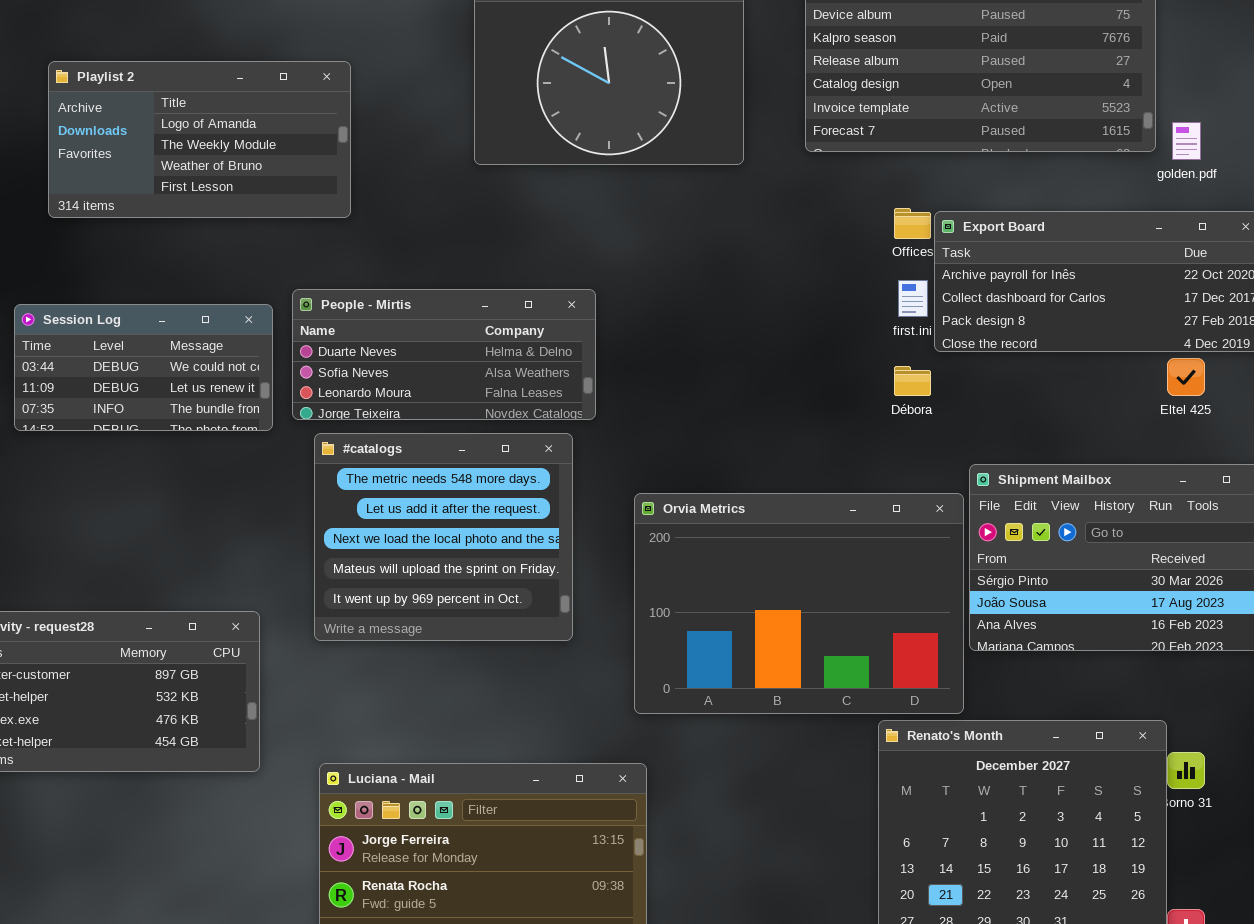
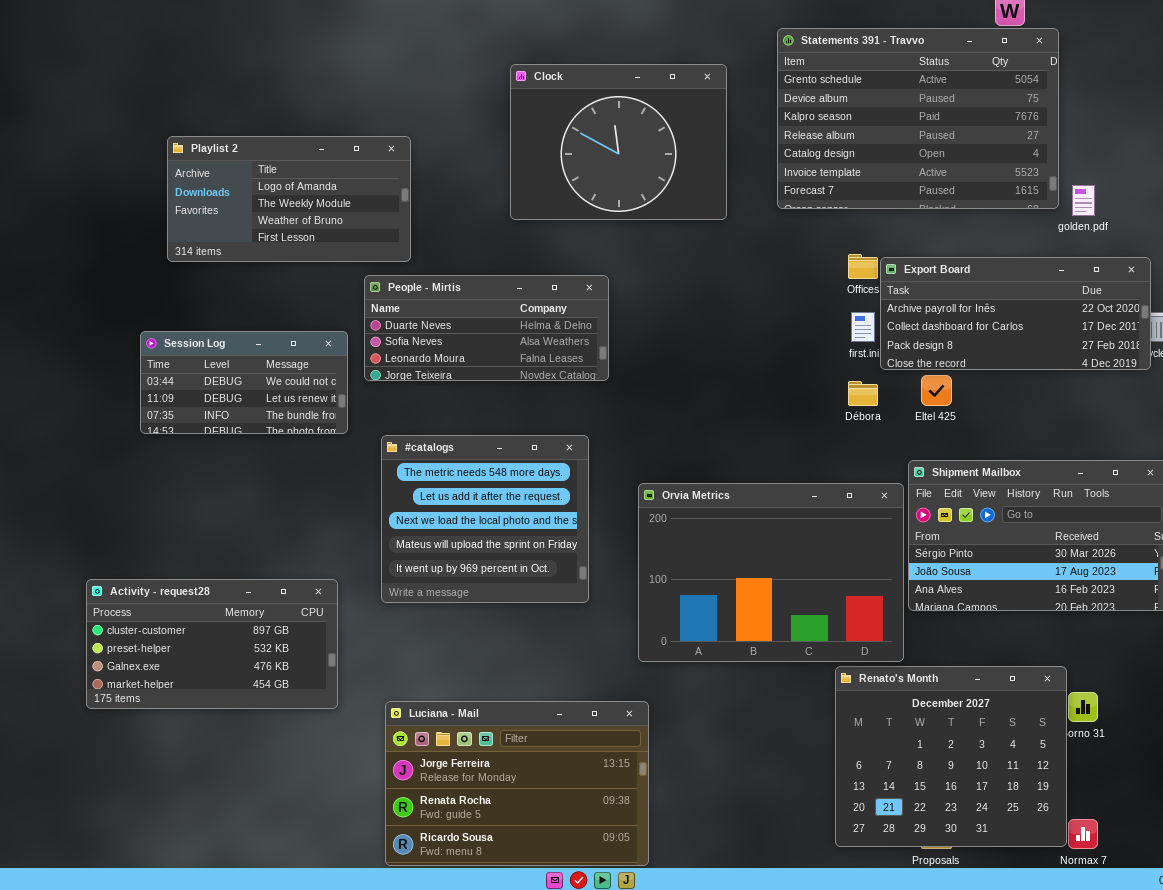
People - Mirtis: [292,289,596,420] -> [364,275,609,381], moved
Eltel 425: [1167,358,1205,396] -> [921,375,952,406], moved

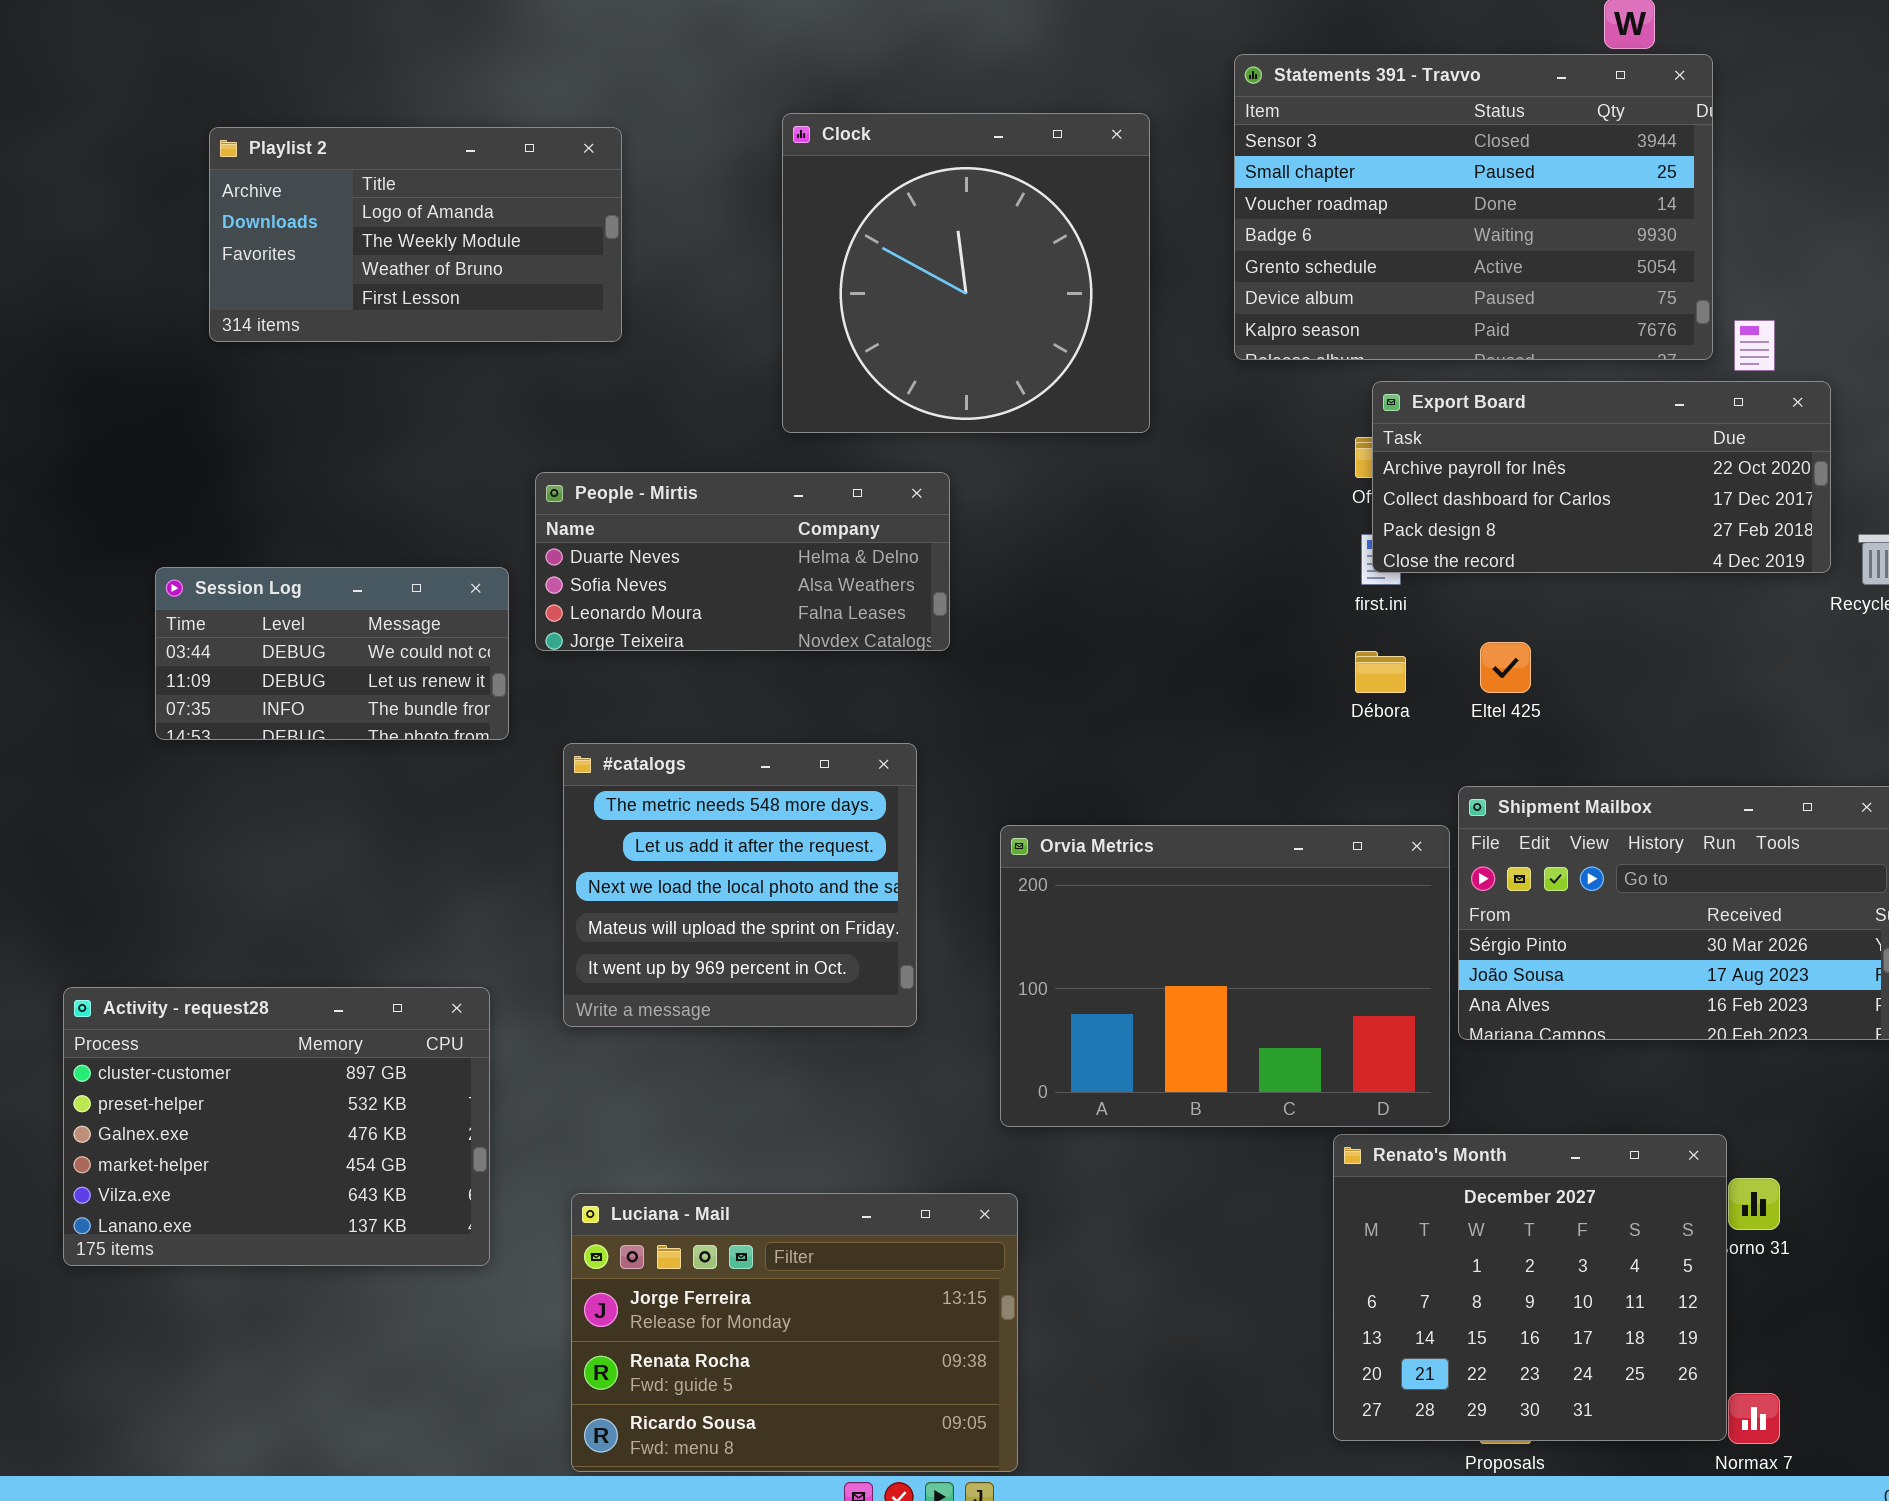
Statements 391 - Travvo: [777,28,1059,209] -> [1234,54,1713,360], scrolled up 4 rows
Clock: [510,64,727,220] -> [782,113,1150,433], resized
Playlist 2: [167,136,411,262] -> [209,127,622,342], moved
Export Board: [880,257,1151,370] -> [1372,381,1831,573], moved
Activity - request28: [86,579,338,709] -> [63,987,490,1266], resized

